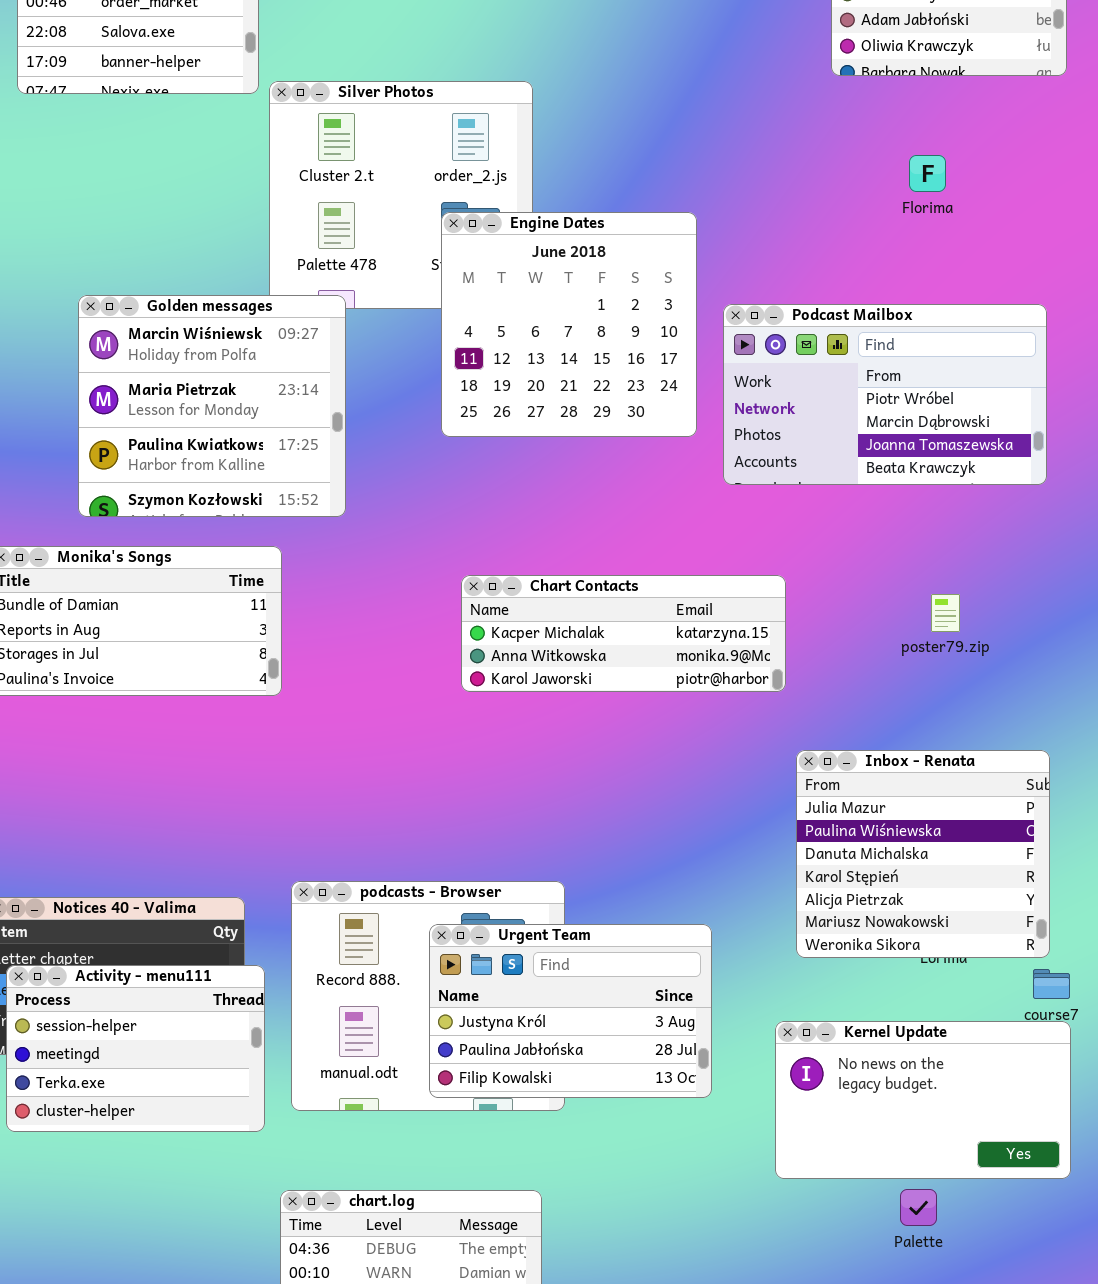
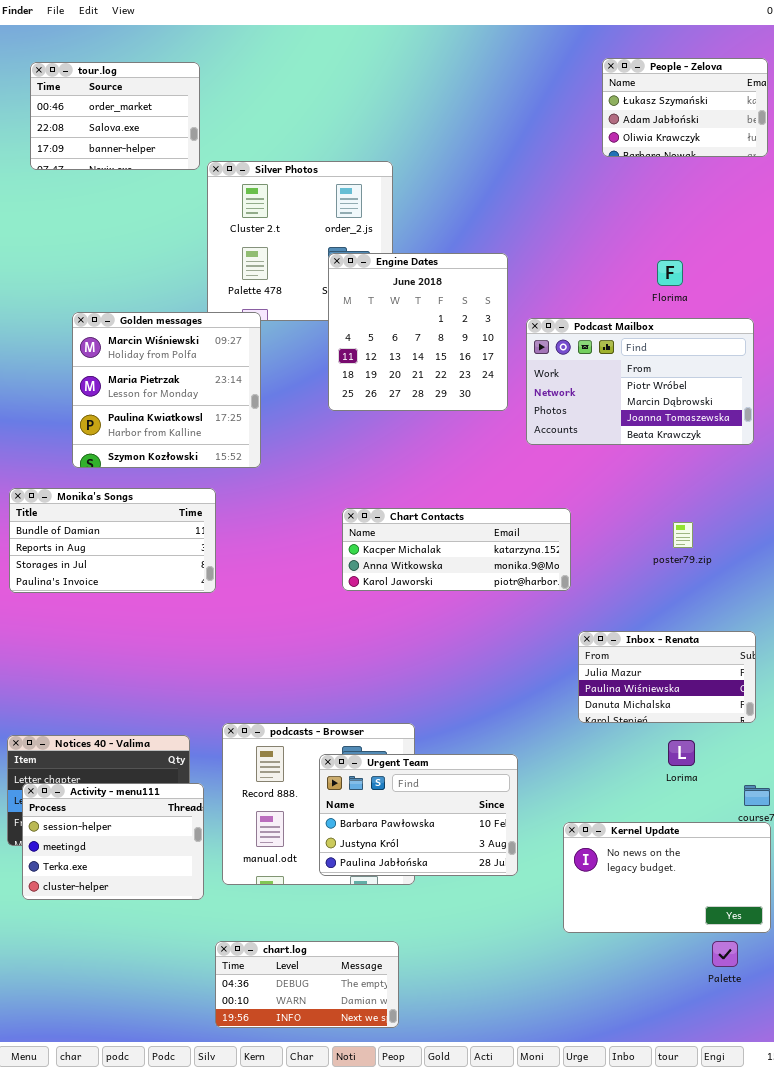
Florima: [909,155,946,192] -> [657,260,683,286], moved
Inbox - Renata: [796,750,1050,958] -> [578,631,756,723], resized
Urgent Team: [429,924,712,1098] -> [319,754,518,876], scrolled up 1 row
Palette: [900,1189,937,1226] -> [712,941,738,967], moved

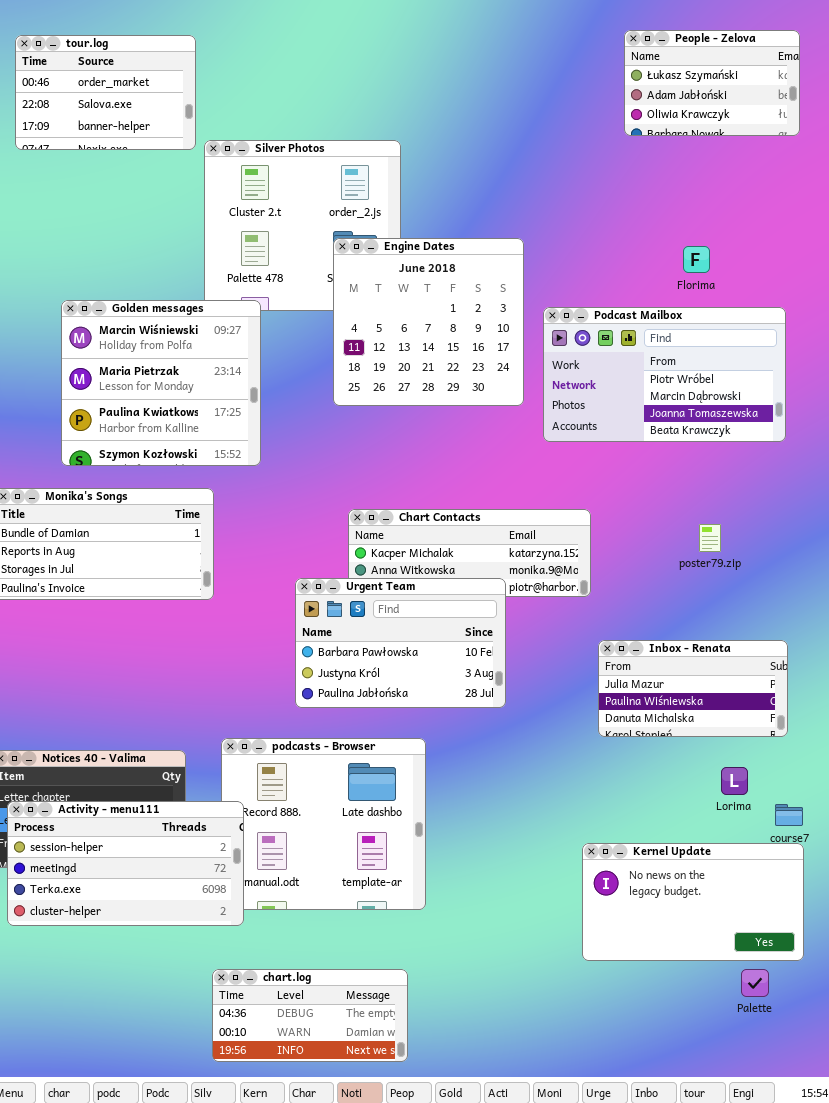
Lorima: [668,740,695,766] -> [721,767,748,795], moved
Urgent Team: [319,754,518,876] -> [295,578,506,708], moved
Activity - menu111: [22,783,204,900] -> [7,801,244,926], resized

